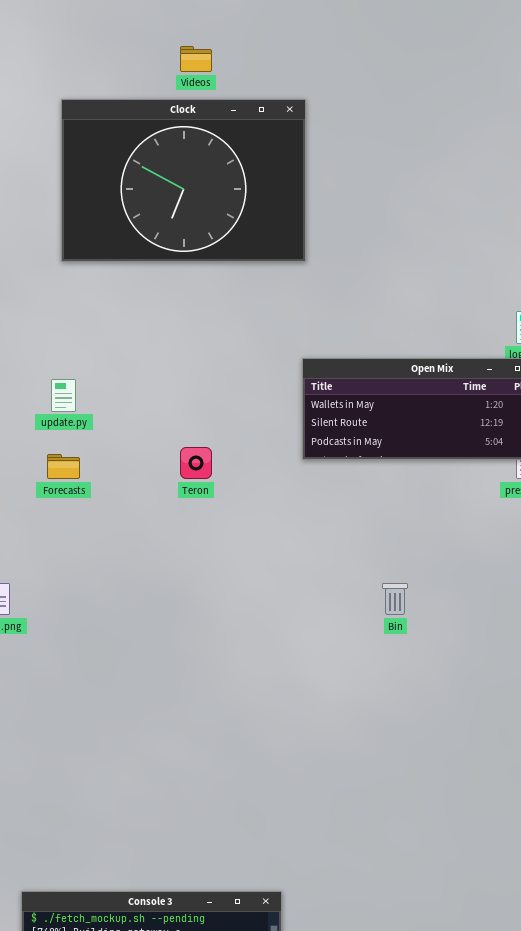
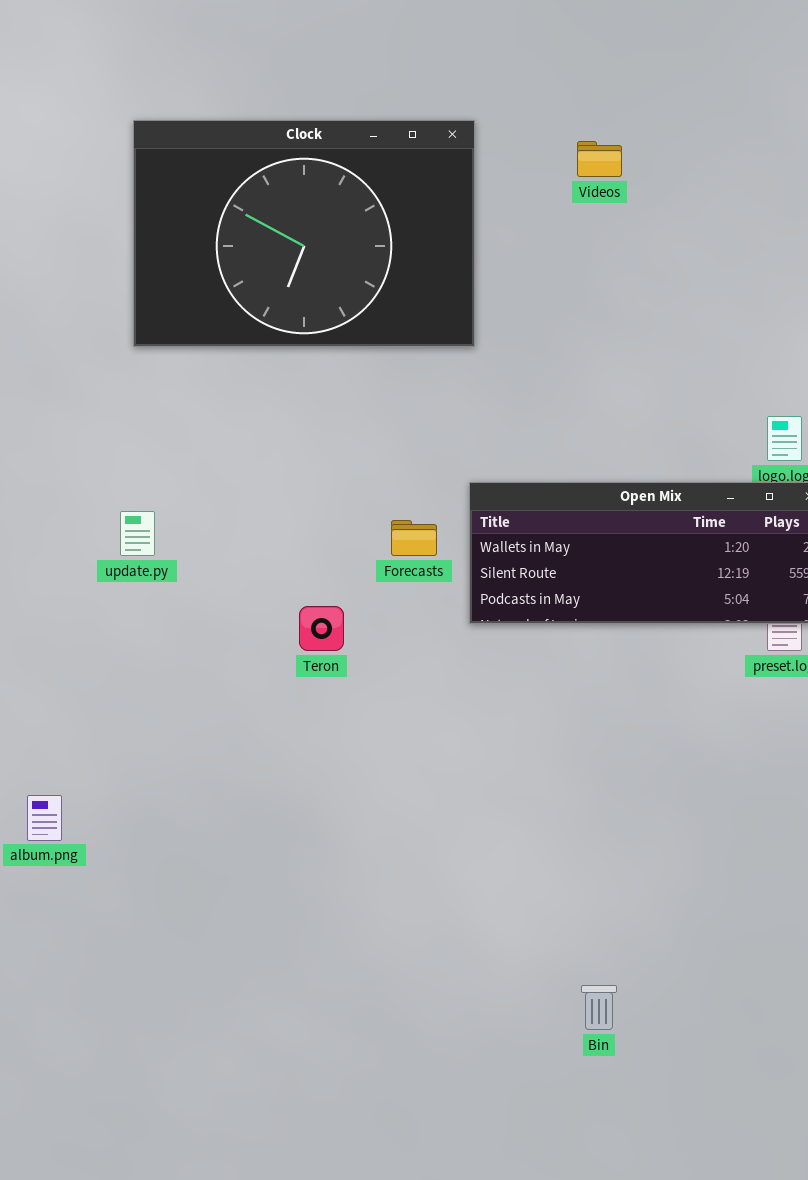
Videos: [180,46,212,72] -> [577,141,622,177], moved
Forecasts: [47,454,80,479] -> [391,520,437,556], moved
Bin: [382,583,408,615] -> [581,985,617,1030], moved

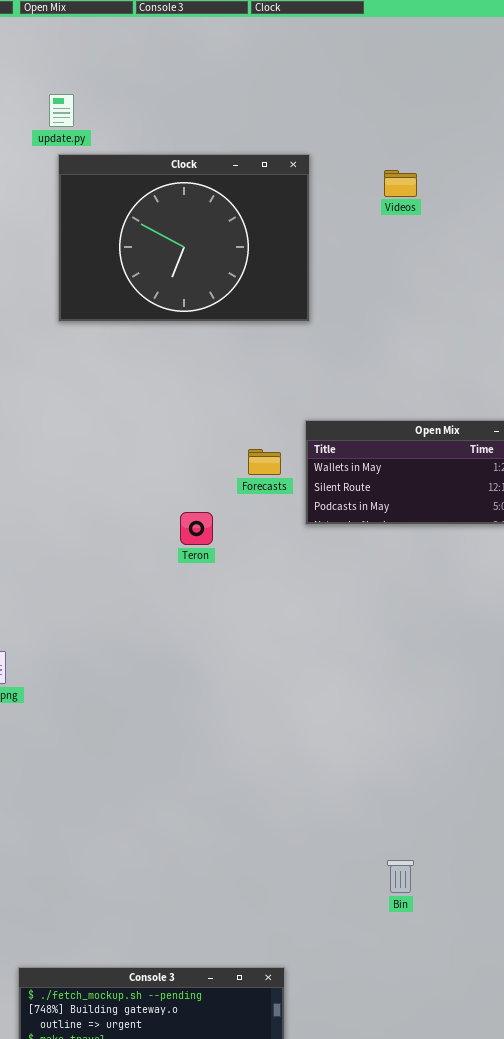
update.py: [120,511,155,556] -> [49,94,74,127], moved
Bin: [581,985,617,1030] -> [387,860,414,893], moved

